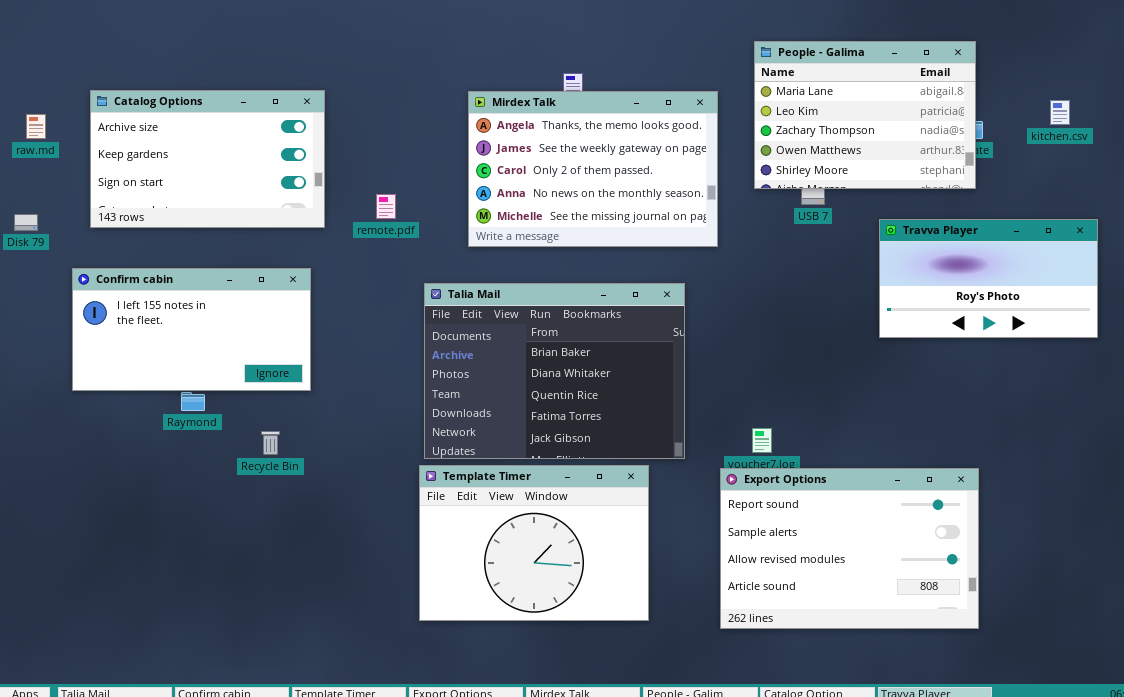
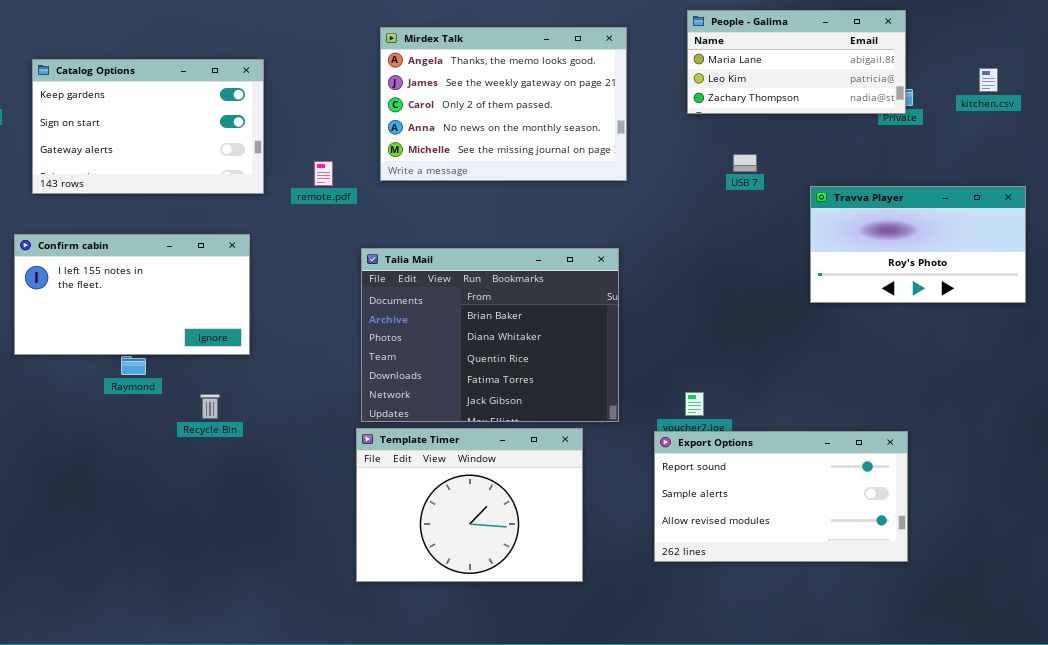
People - Galima: [754,41,976,189] -> [687,10,906,114], resized
Catalog Options: [90,90,325,228] -> [32,59,264,194], scrolled down 1 row
Mirdex Talk: [468,91,718,247] -> [380,27,627,181], moved
Export Options: [720,468,979,629] -> [654,431,908,562], resized

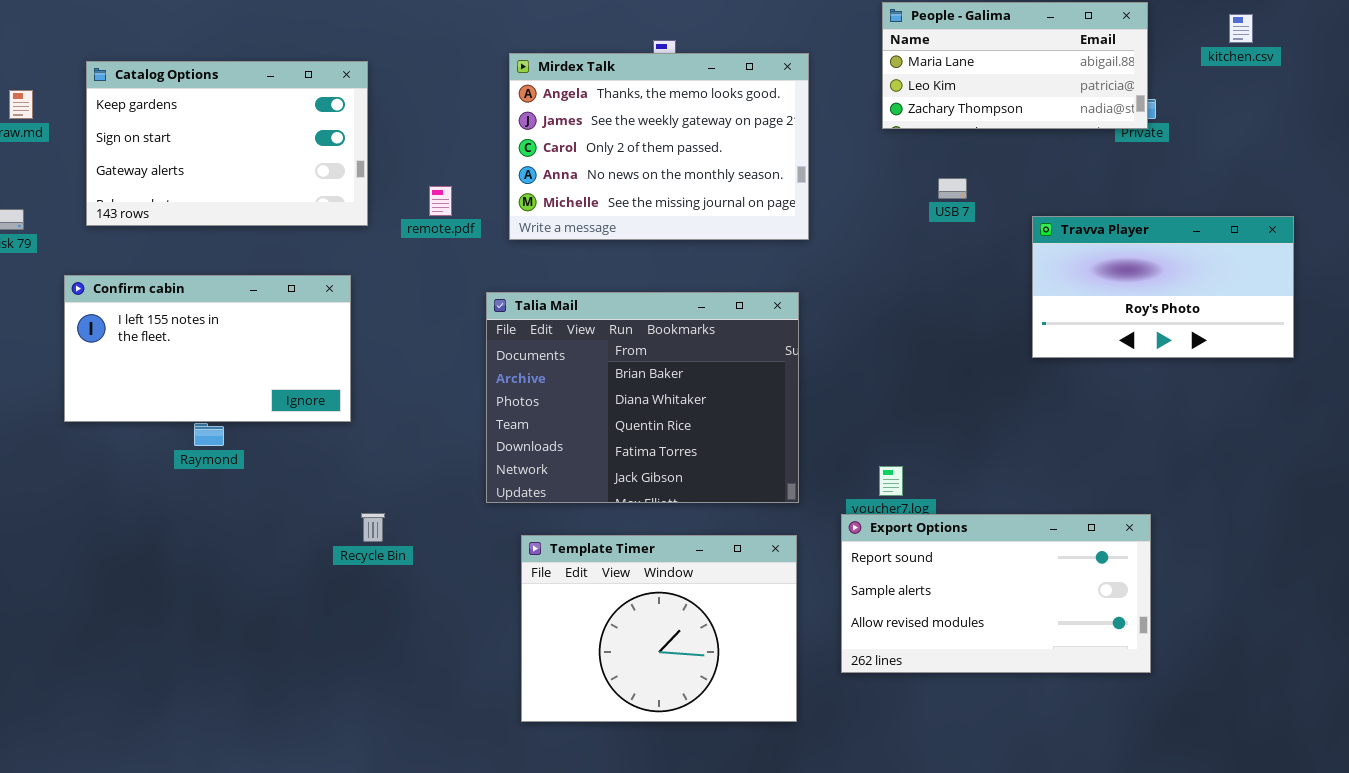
Mirdex Talk: [380,27,627,181] -> [509,53,809,240], moved
kitchen.csv: [979,68,998,92] -> [1229,14,1253,43], moved
Recycle Bin: [200,394,220,419] -> [361,513,385,542], moved
Template Timer: [356,428,583,582] -> [521,535,797,722], moved

